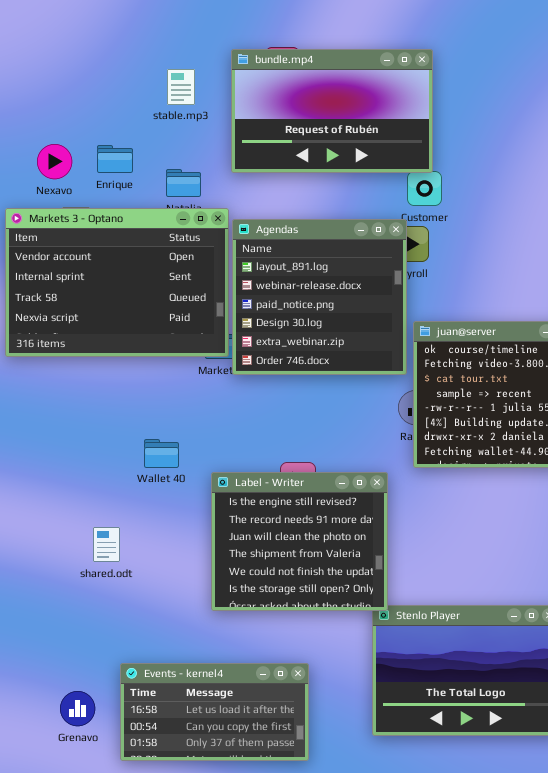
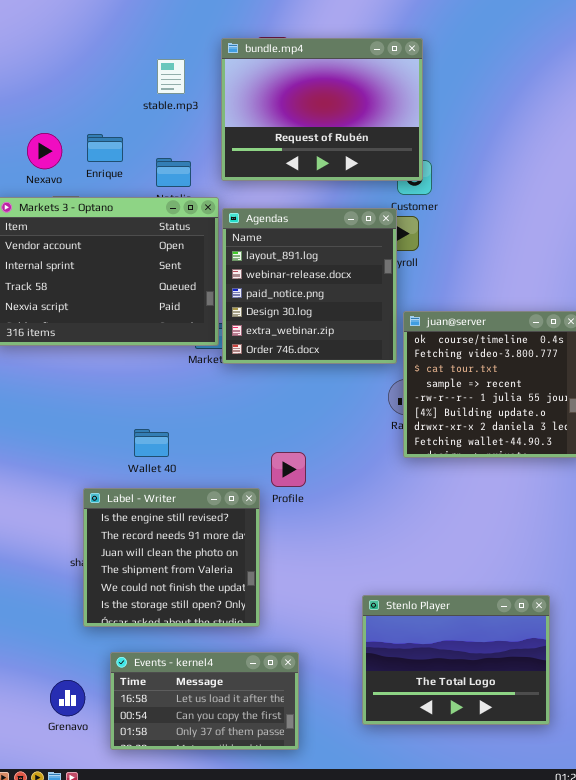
bundle.mp4: [231,49,433,173] -> [221,38,423,181], resized
Label - Writer: [211,472,388,611] -> [83,488,260,627], moved

